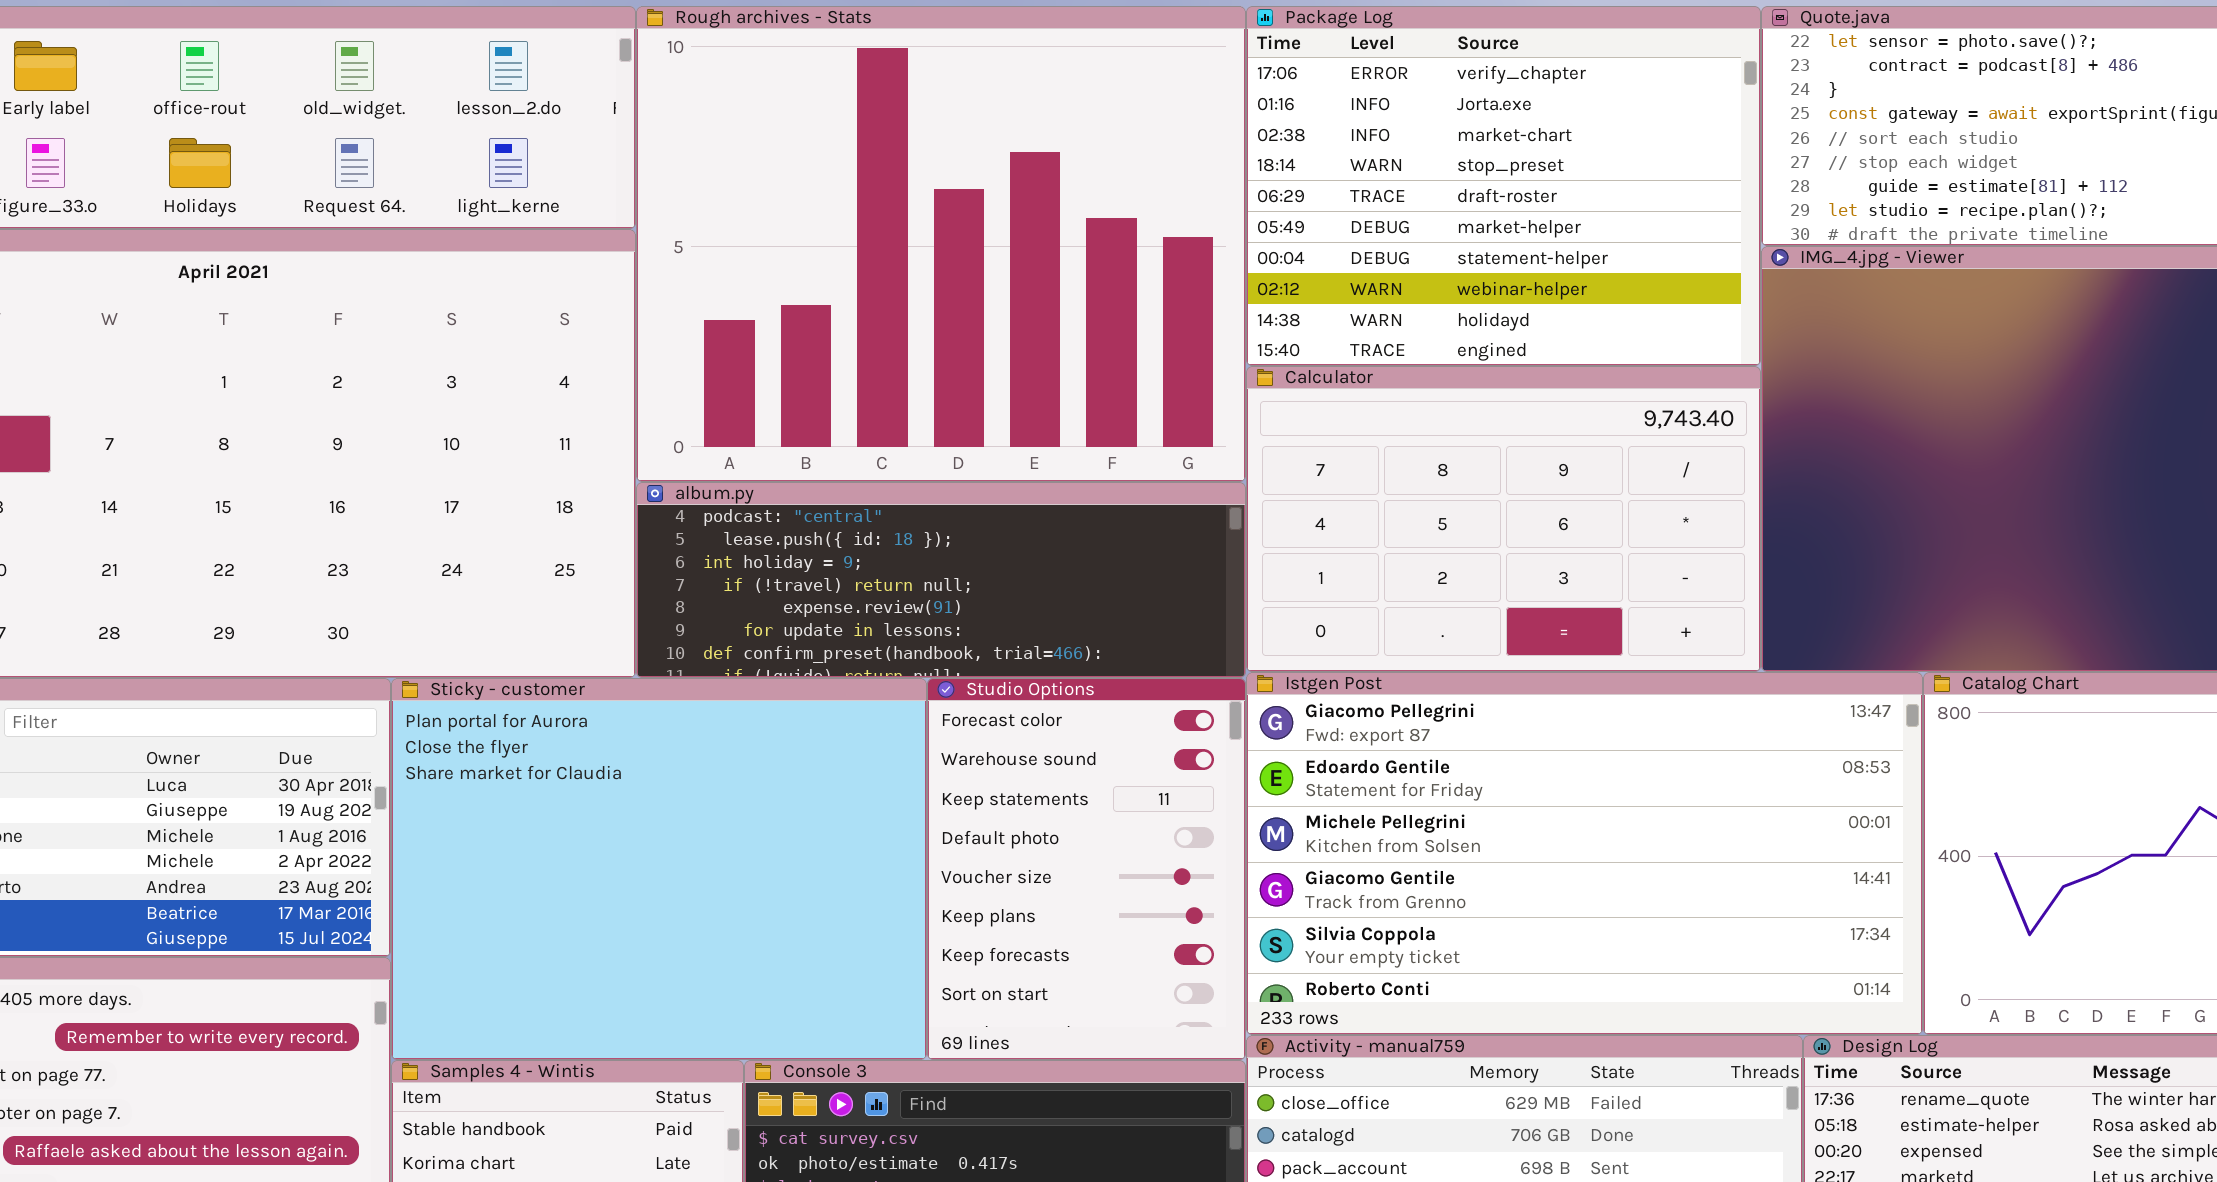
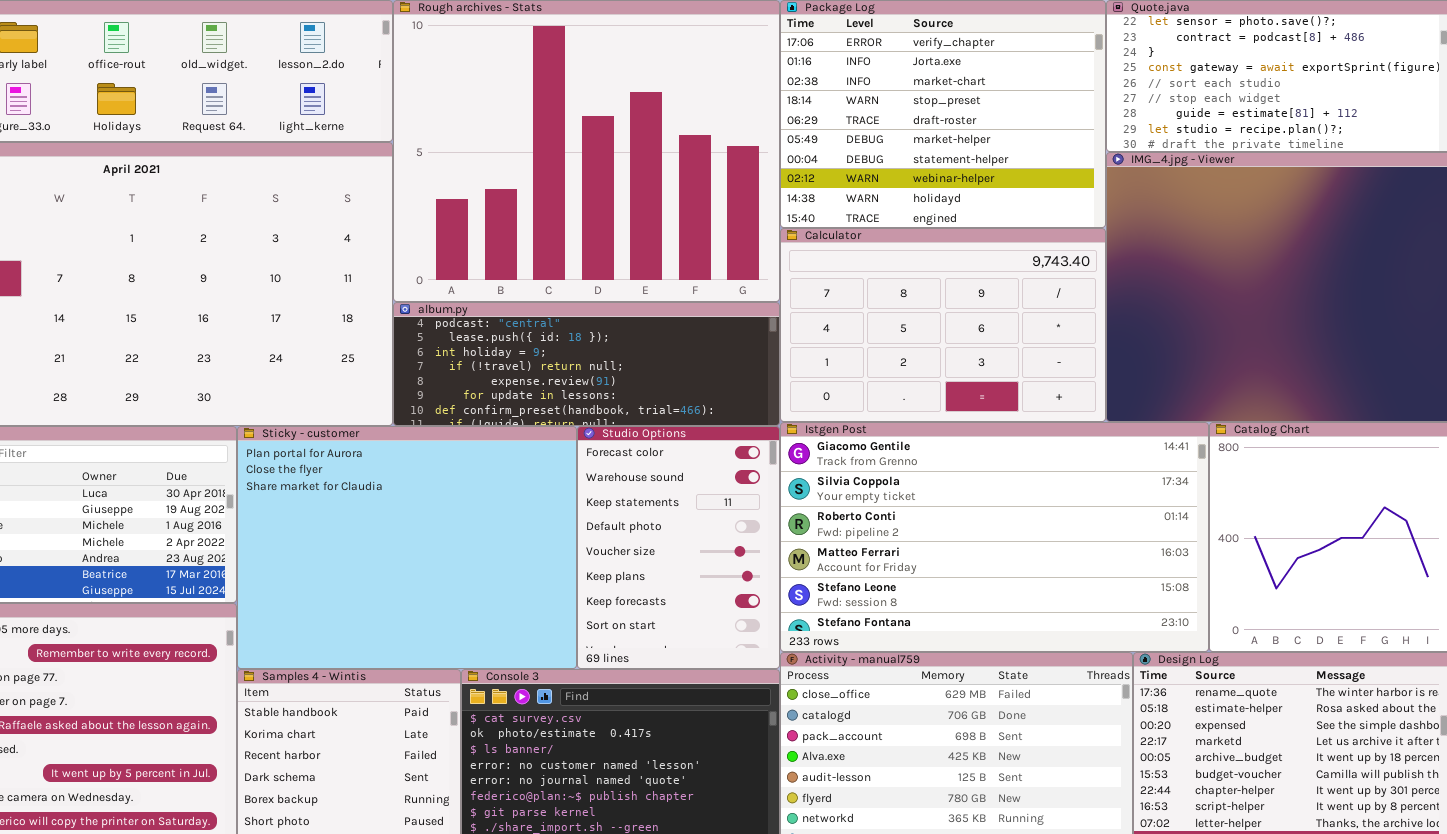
Istgen Post: [1246,672,1923,1035] -> [780,422,1209,652], scrolled down 3 rows

